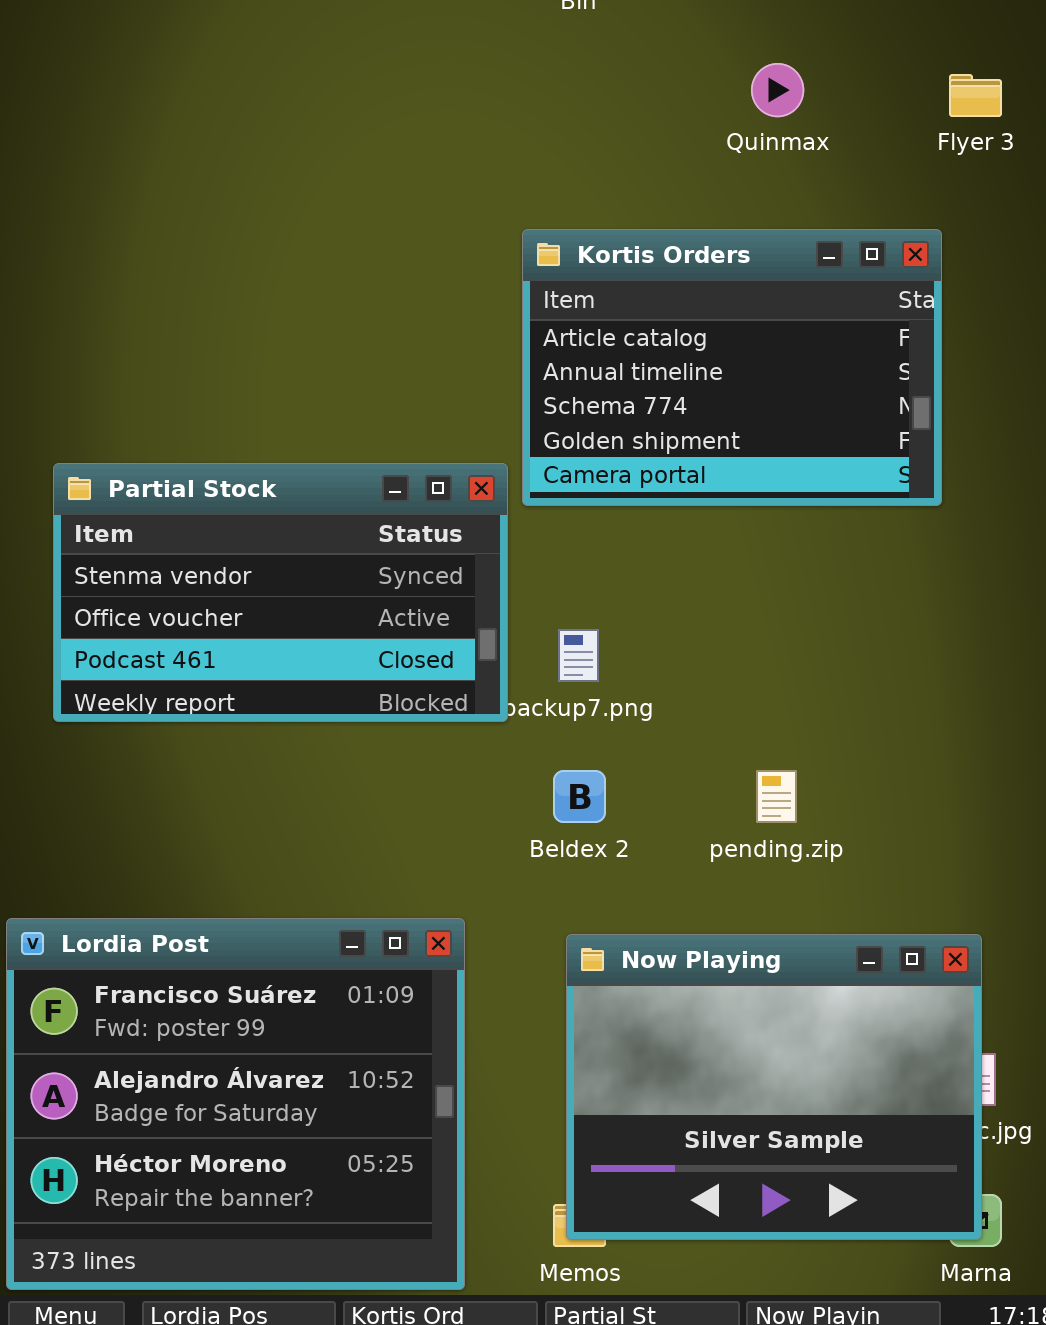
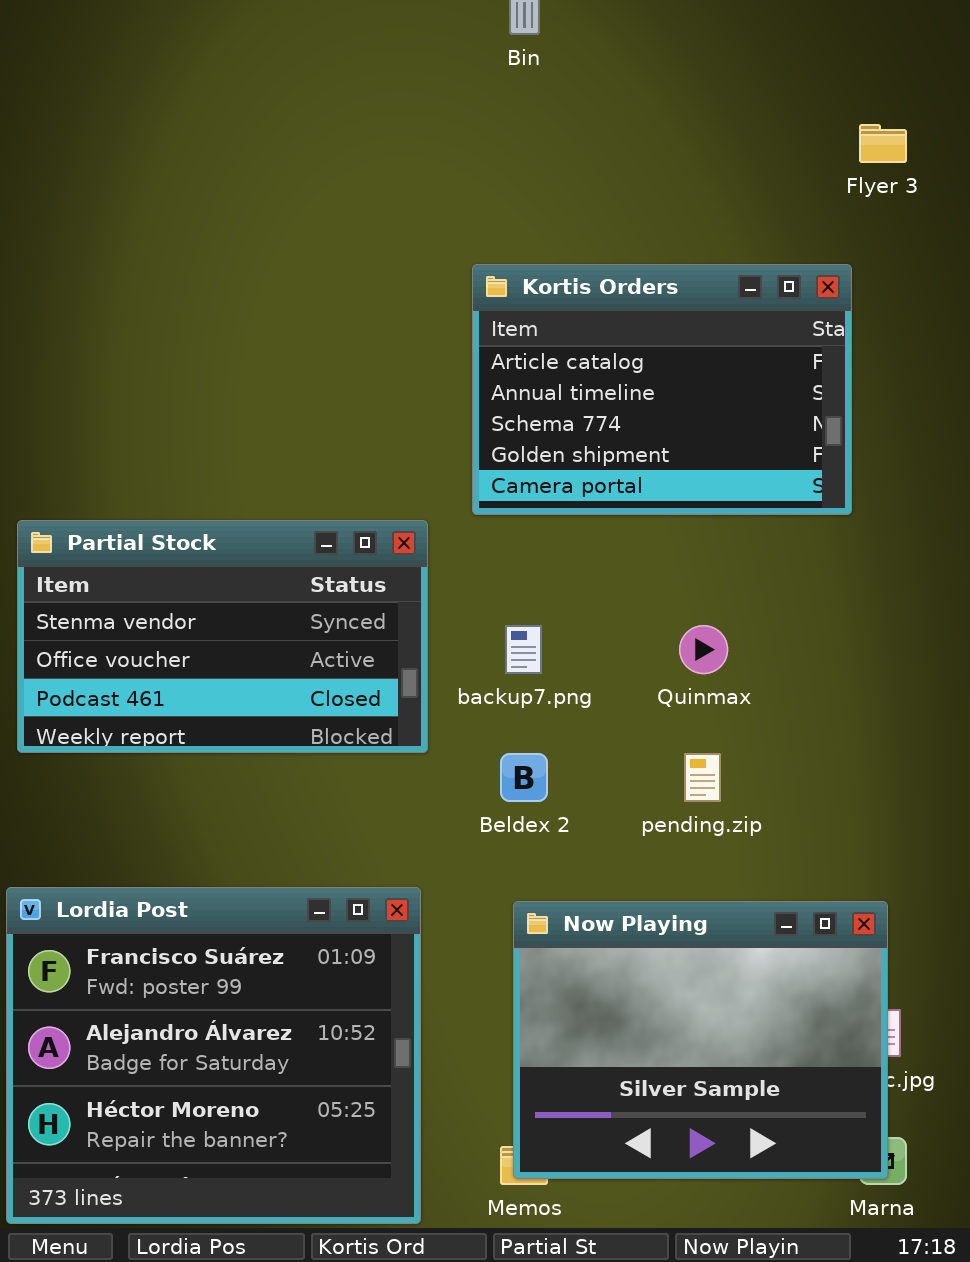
Quinmax: [751,63,804,117] -> [679,625,728,674], moved
Partial Stock: [53,463,508,722] -> [17,520,428,753], moved

